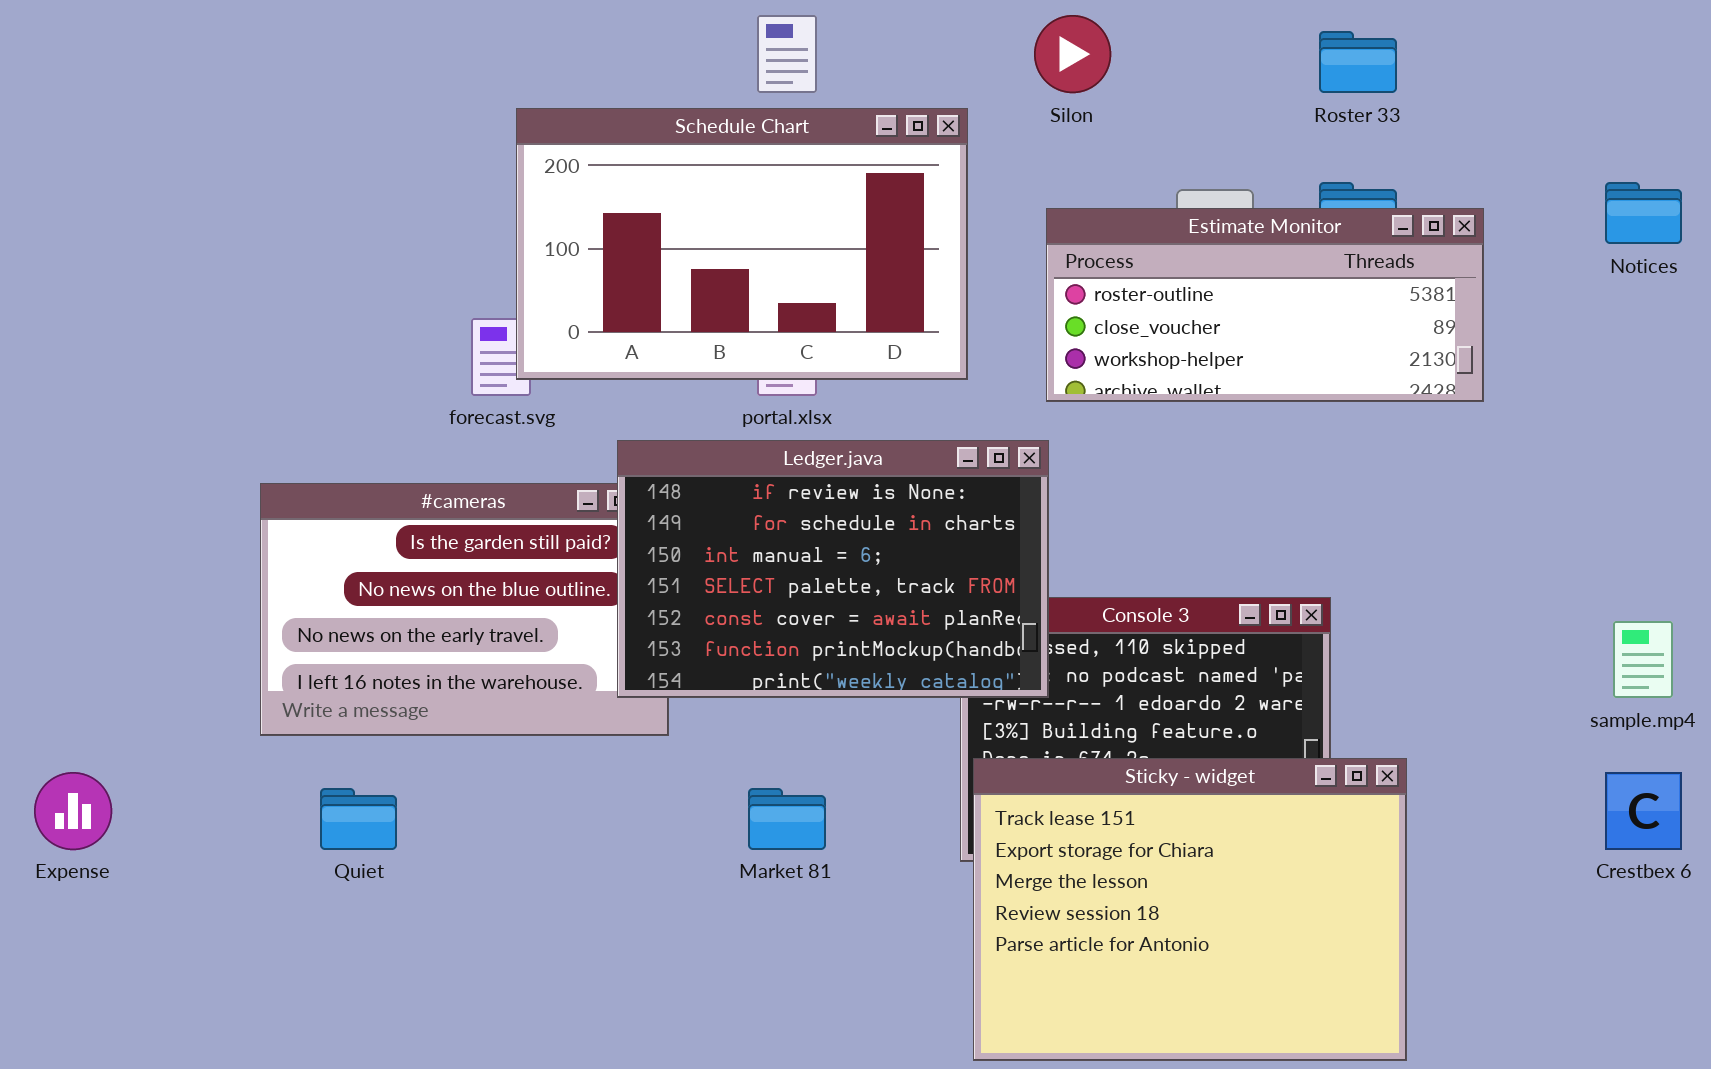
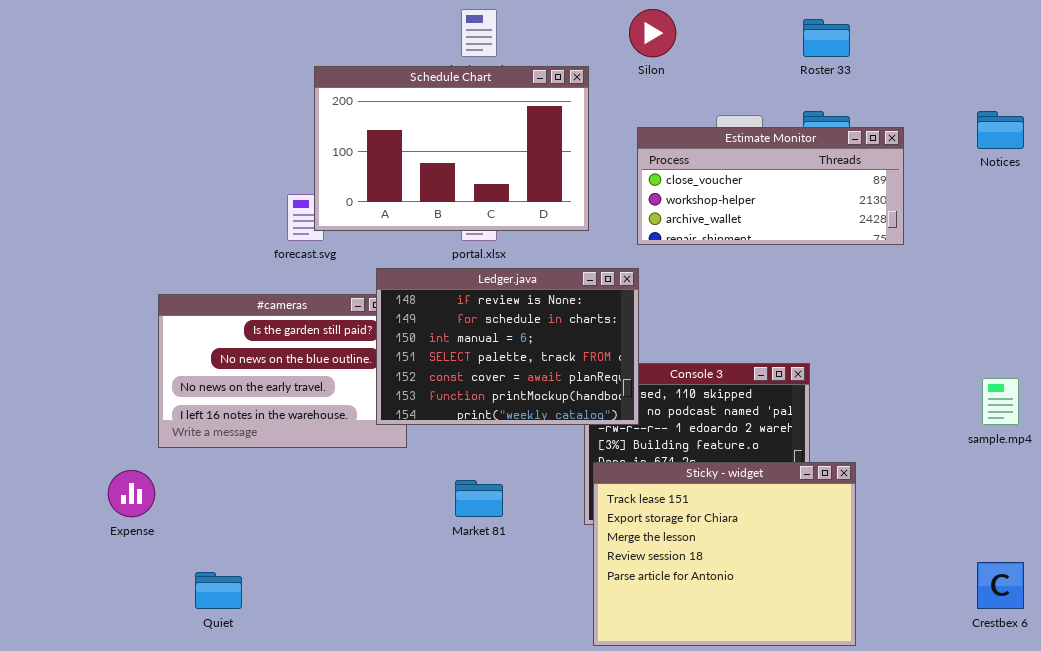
Estimate Monitor: [1046,208,1484,402] -> [637,127,904,245], scrolled down 1 row
Expense: [34,772,112,850] -> [108,470,155,517], moved
Crestbex 6: [1605,772,1682,850] -> [977,562,1024,609], moved
Quiet: [320,788,397,850] -> [195,572,242,609], moved

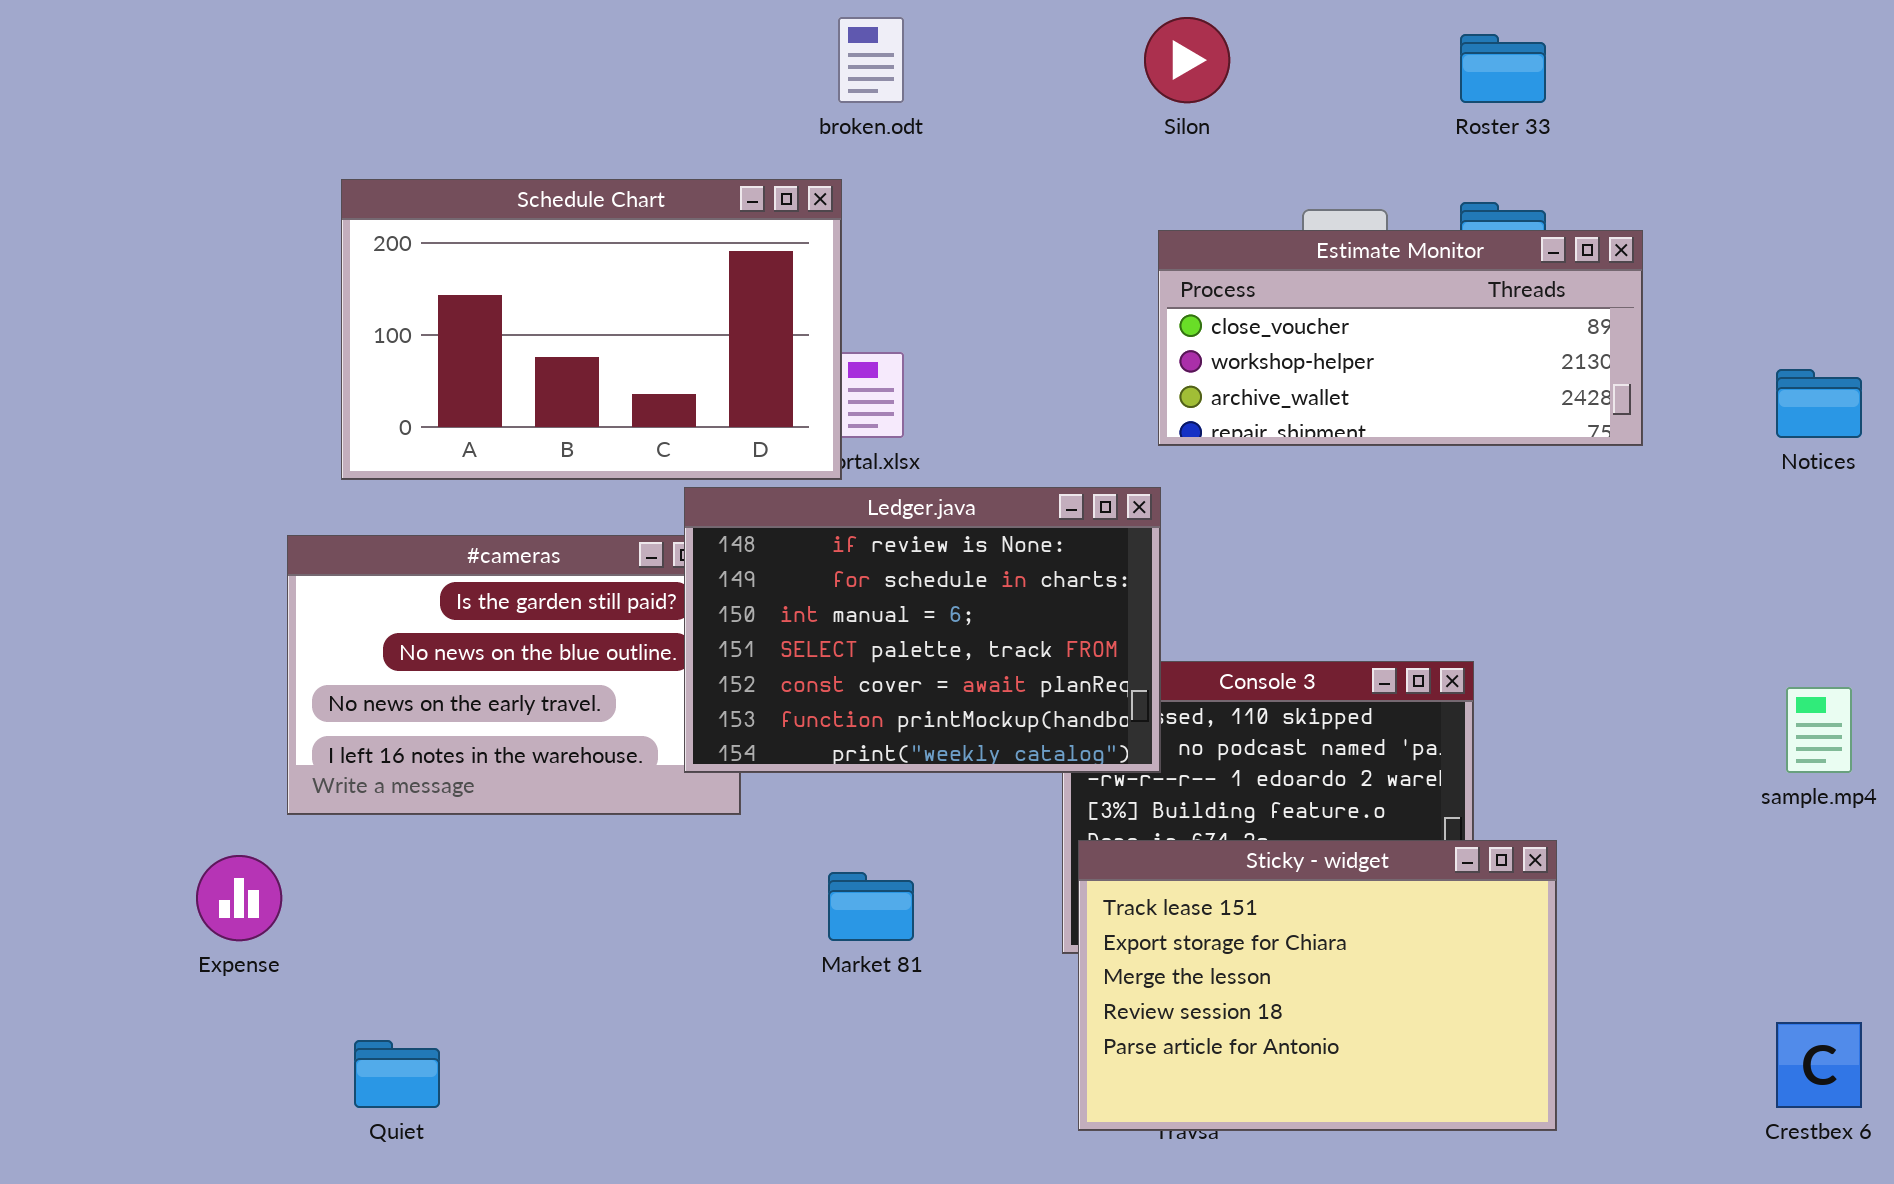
Schedule Chart: [314,66,589,231] -> [341,179,842,480], moved
Notices: [977,111,1024,149] -> [1776,369,1862,438], moved
Sticky - widget: [593,462,856,646] -> [1078,840,1557,1131], resized

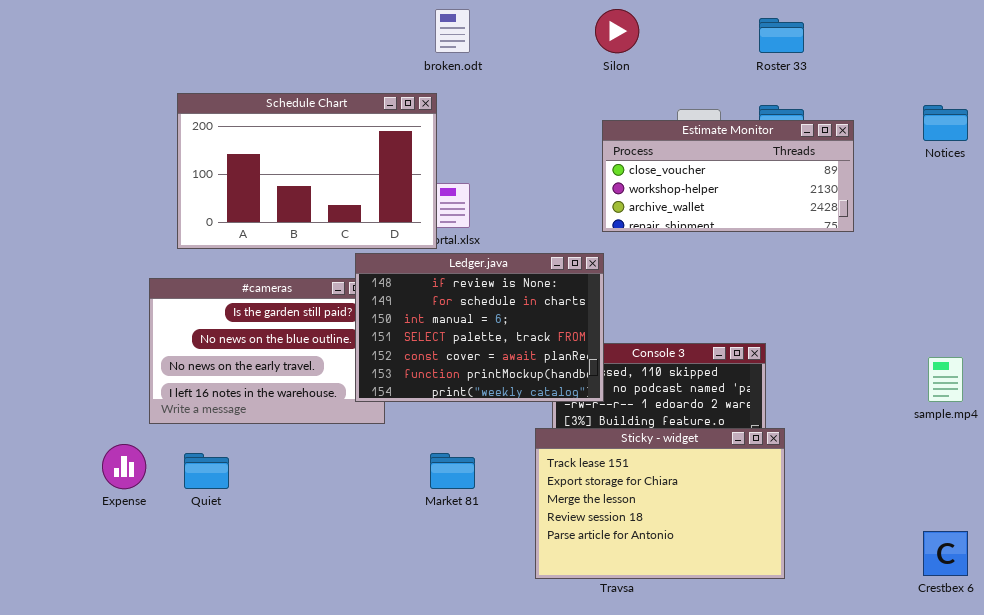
Notices: [1776,369,1862,438] -> [923,105,968,141], moved
Sticky - widget: [1078,840,1557,1131] -> [535,428,785,579], moved
Quiet: [354,1040,440,1108] -> [184,453,229,489], moved

